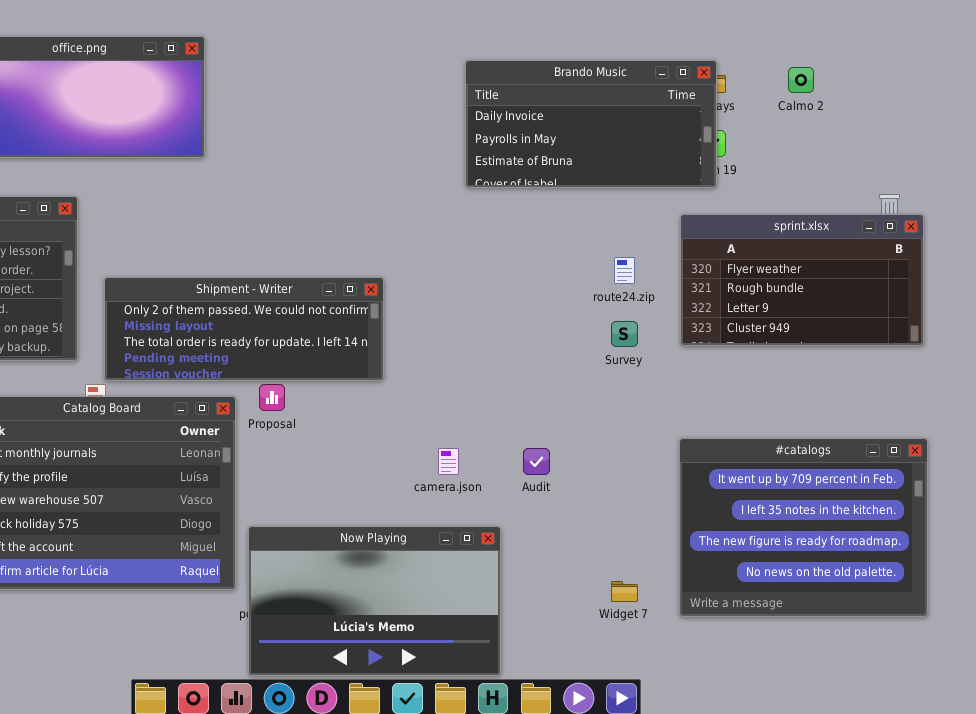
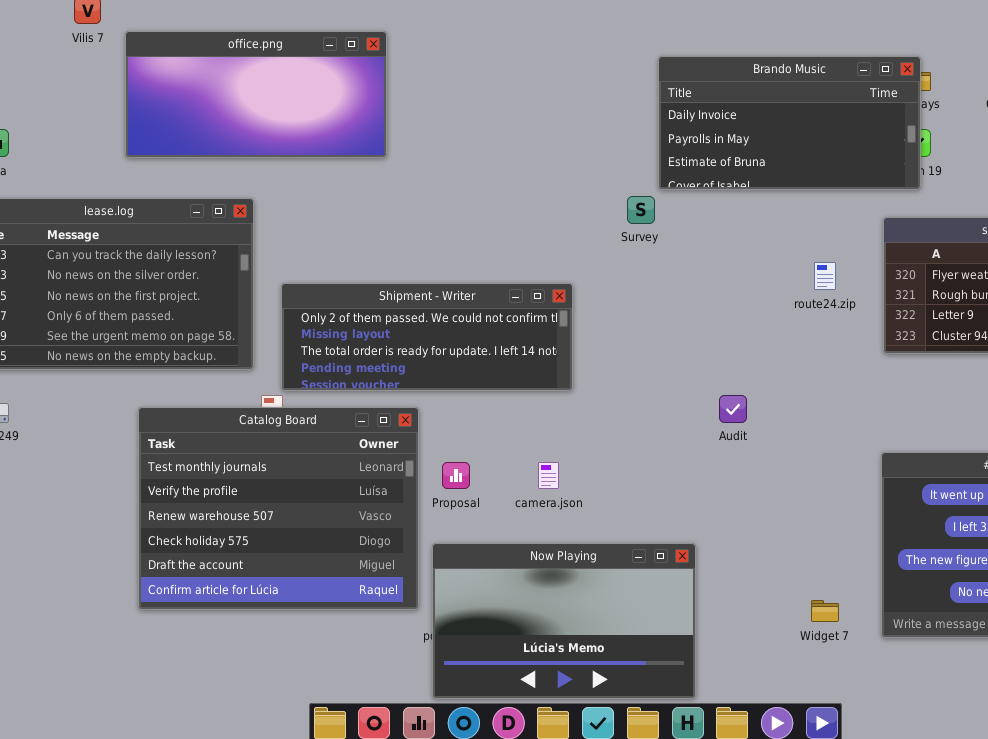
Survey: [611,321,638,347] -> [627,196,655,224], moved
Proposal: [259,384,285,411] -> [442,462,470,489], moved
camera.json: [438,448,459,475] -> [538,462,559,489], moved
Audit: [523,448,550,475] -> [719,395,747,423], moved

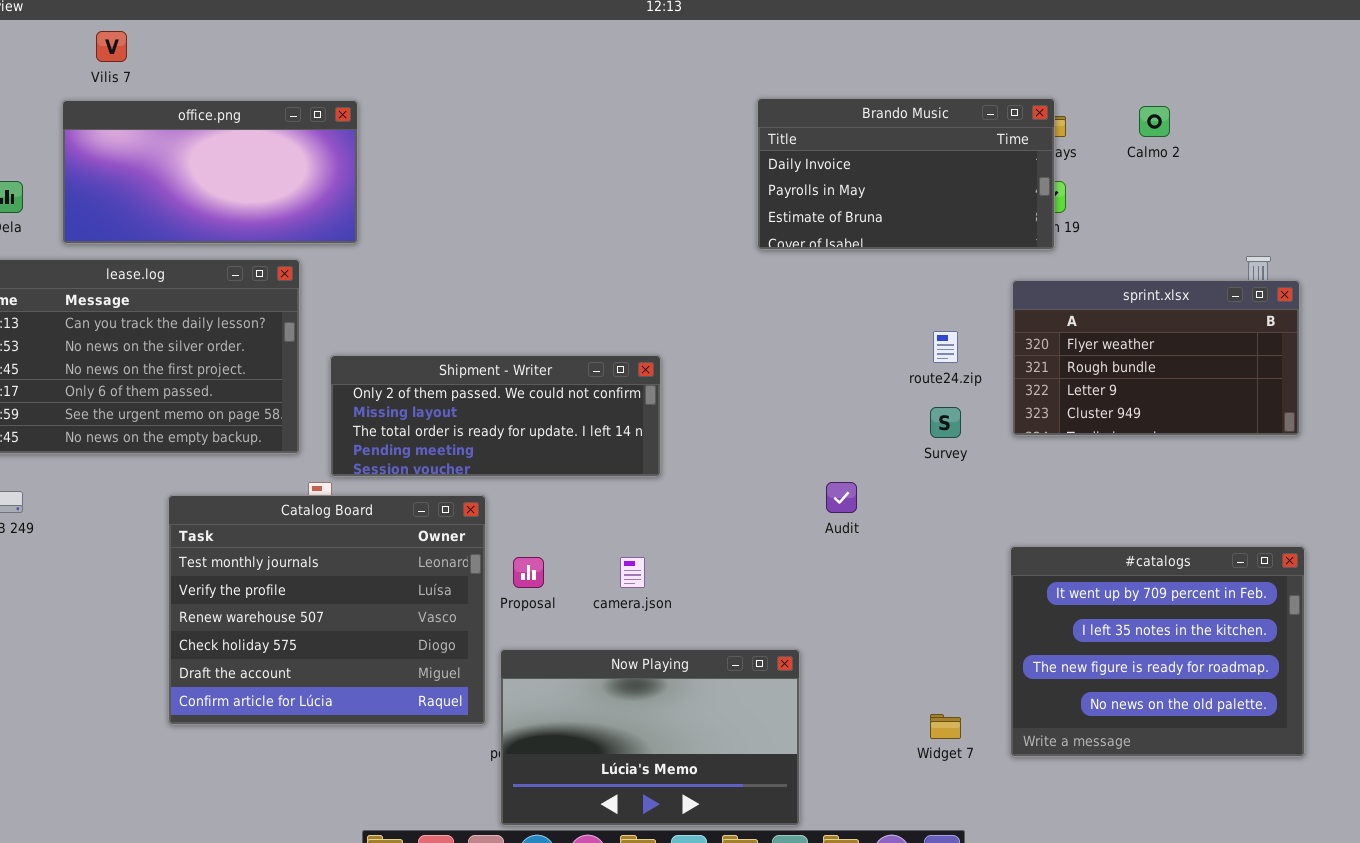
office.png: [125,31,387,158] -> [62,100,358,244], moved
Survey: [627,196,655,224] -> [930,407,961,438], moved

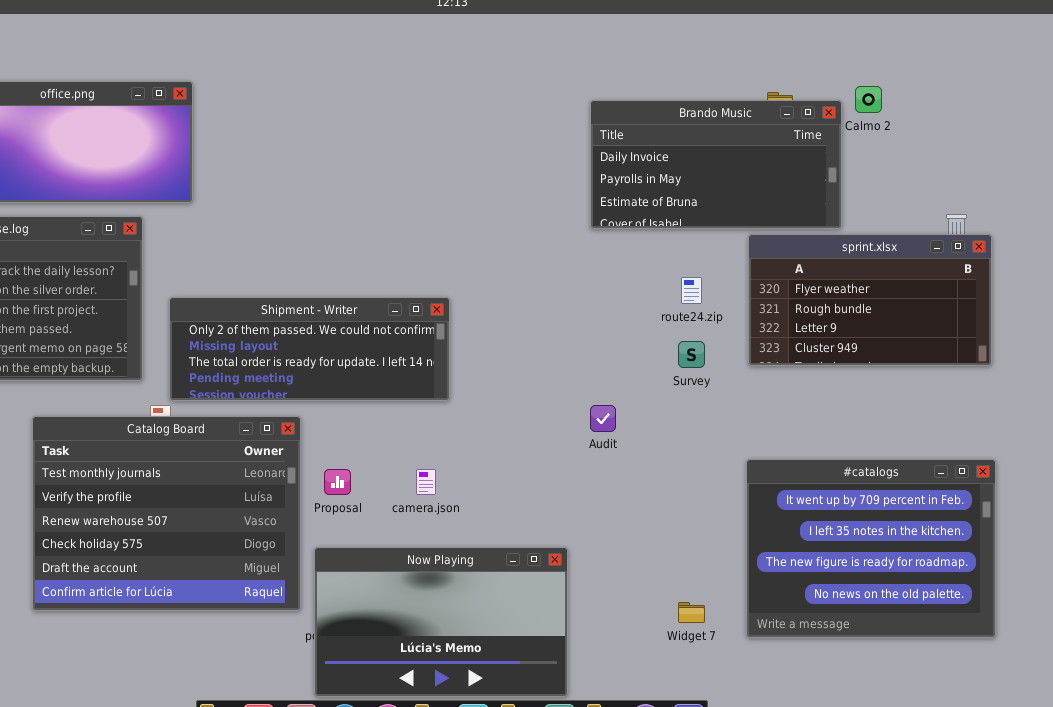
Brando Music: [757,98,1055,250] -> [590,100,842,229], moved

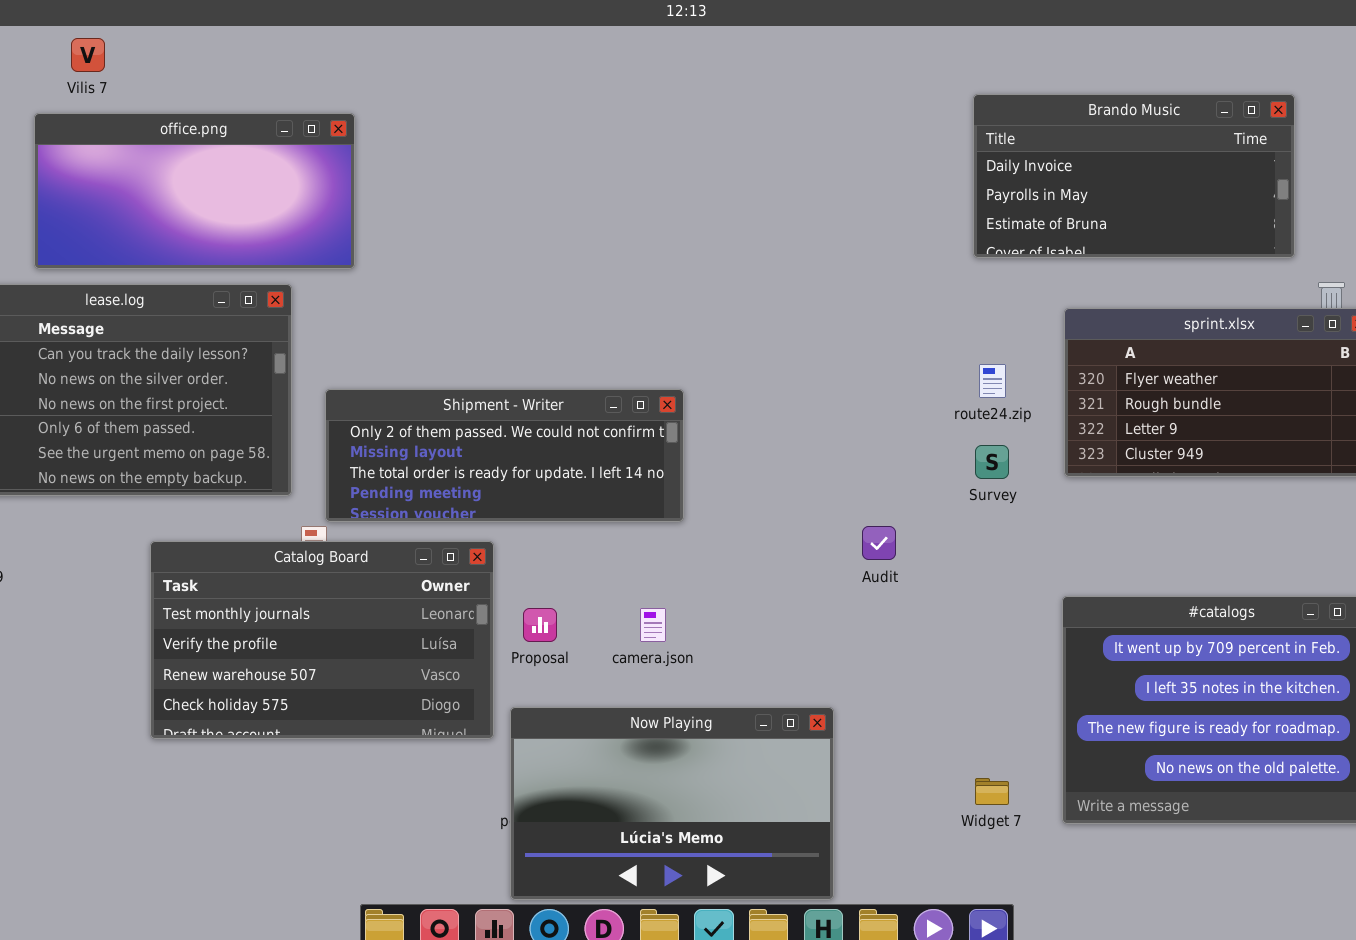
Brando Music: [590,100,842,229] -> [973,94,1295,258], moved
Catalog Board: [32,416,301,611] -> [150,541,494,739], resized

